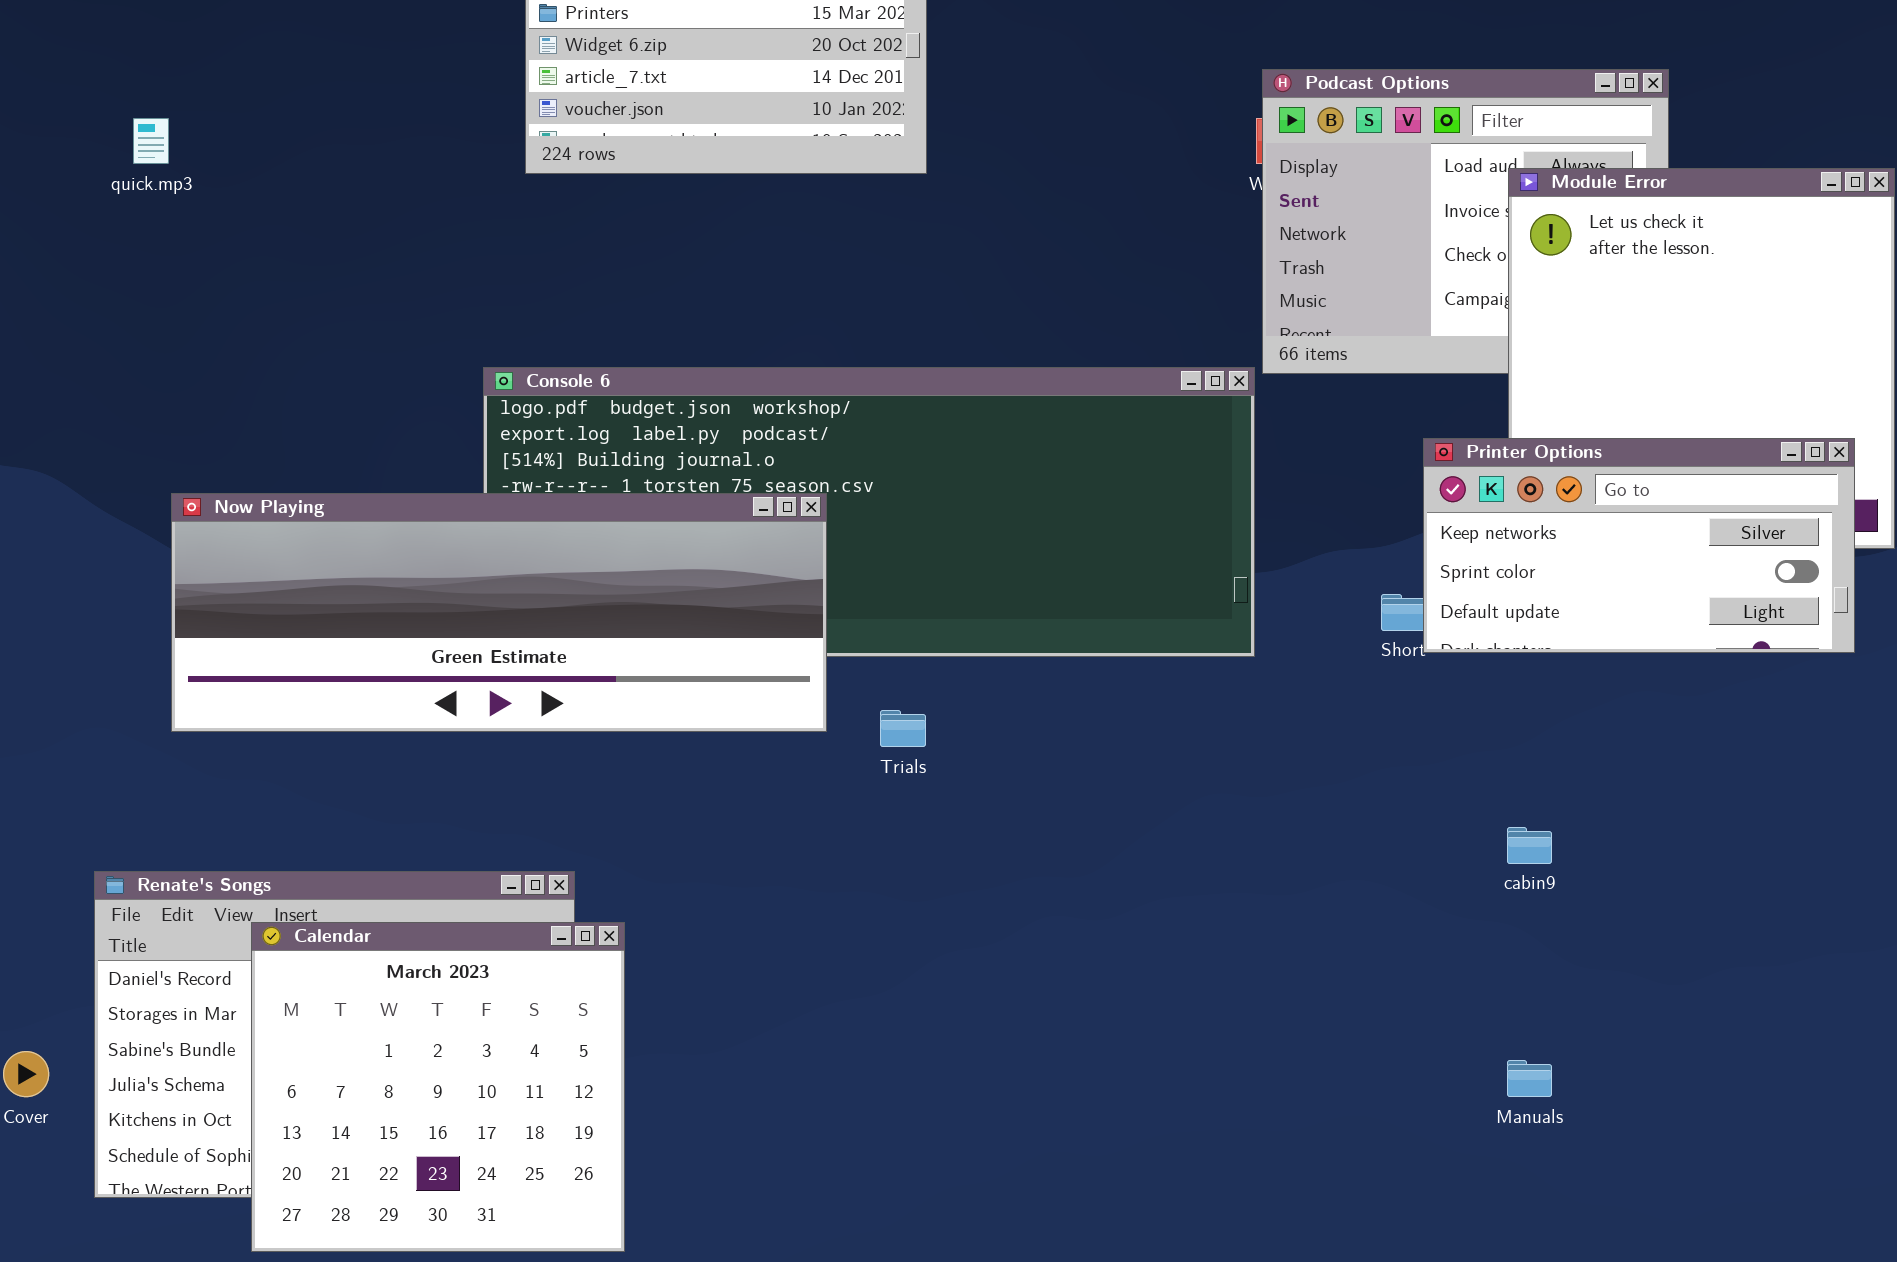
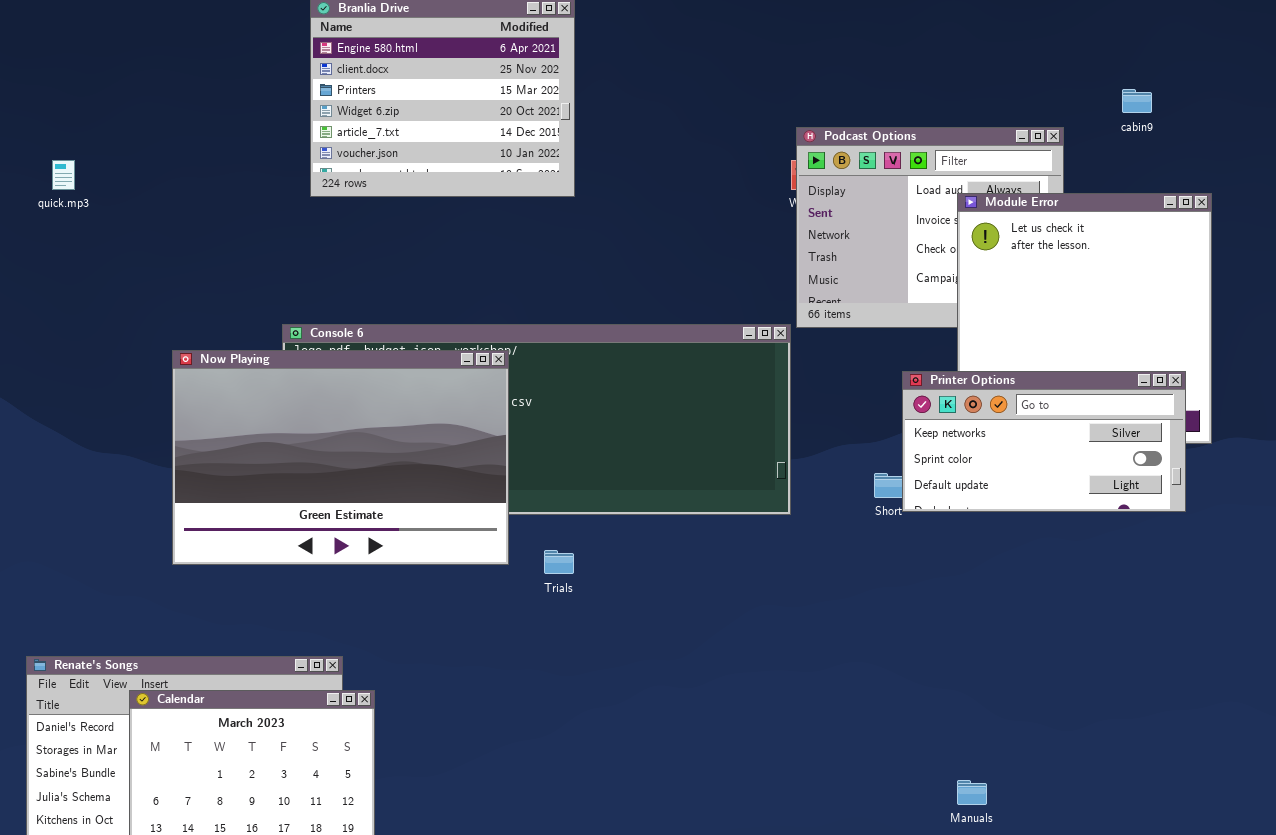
Now Playing: [171,493,827,732] -> [172,350,509,565], resized
cabin9: [1507,827,1552,864] -> [1122,89,1152,113], moved

